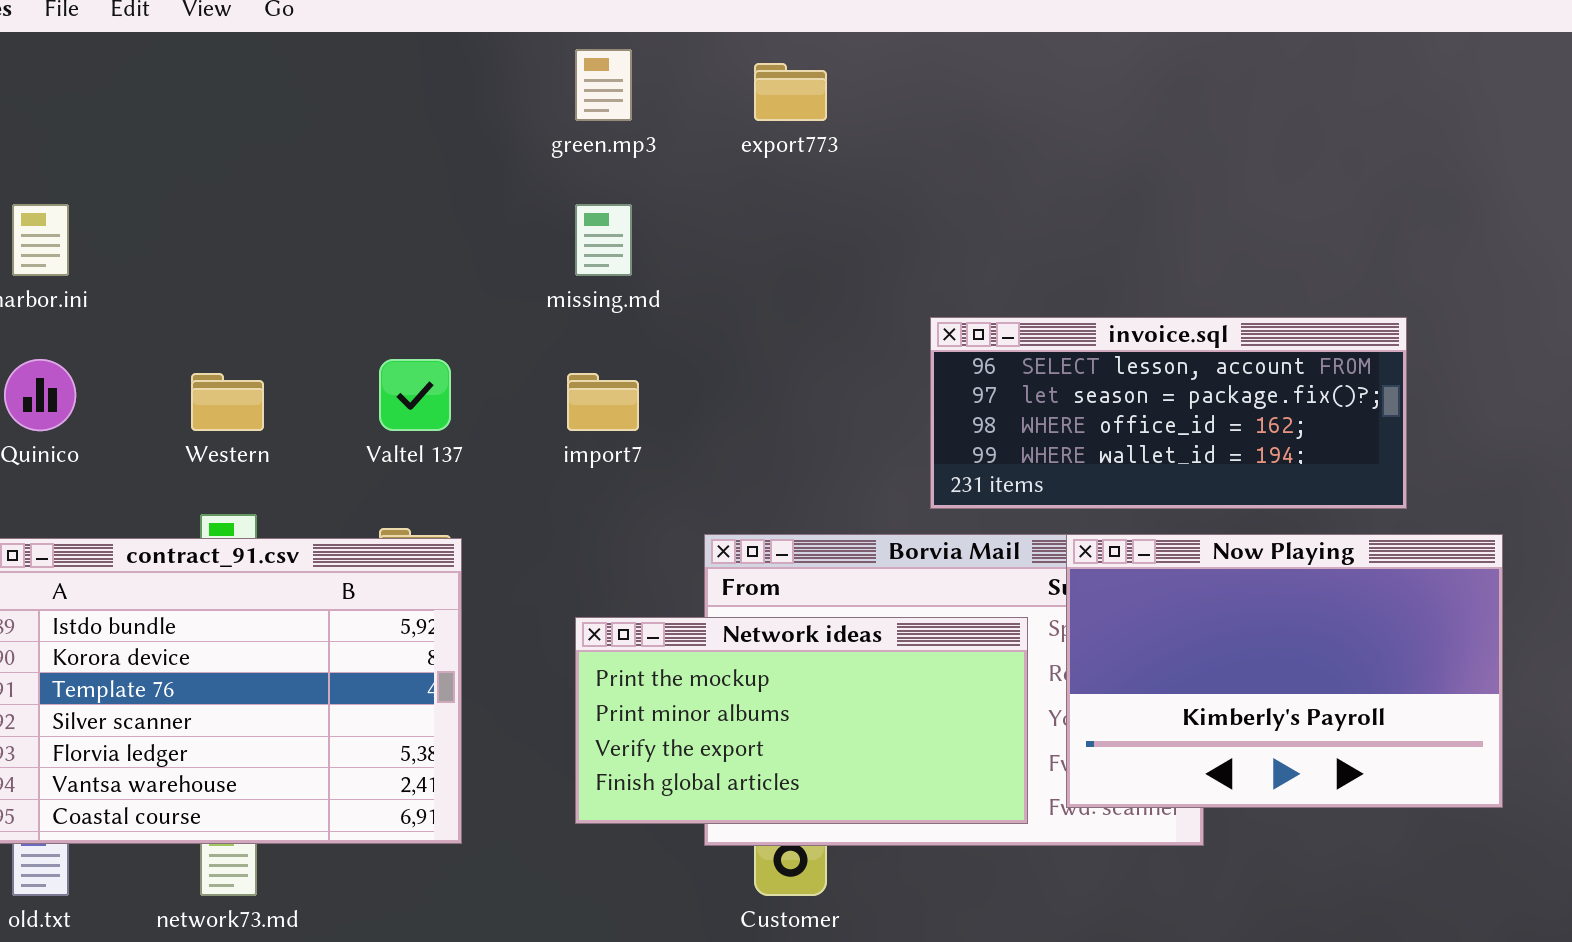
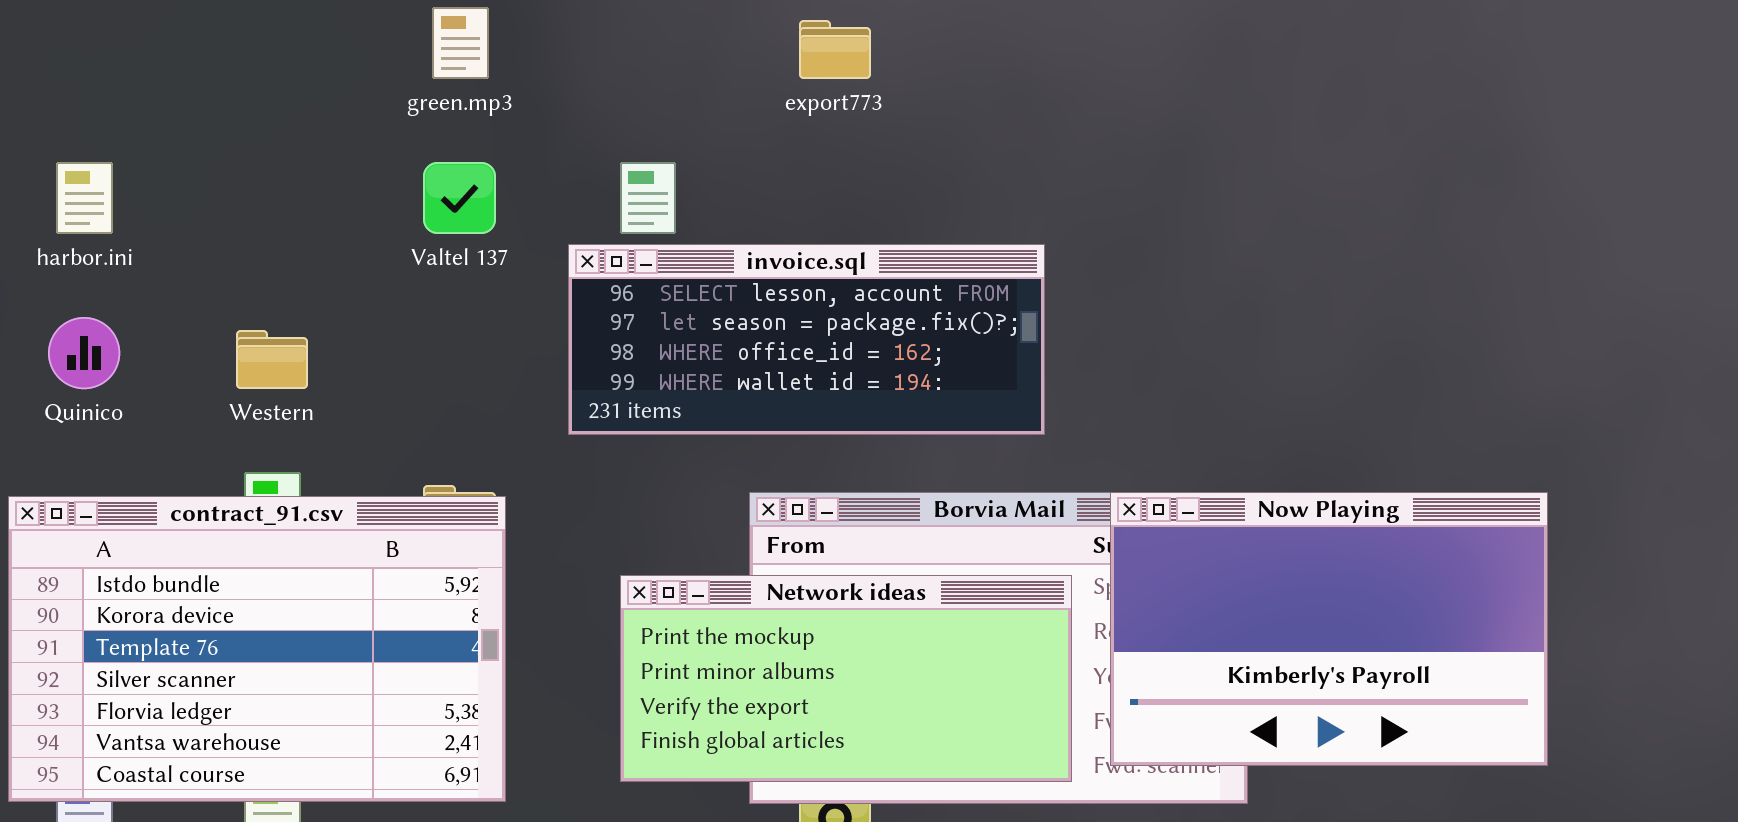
green.mp3: [575,49,632,121] -> [432,7,489,79], moved
invoice.sql: [930,317,1407,509] -> [568,244,1045,435], moved
Valtel 137: [379,359,451,431] -> [423,162,496,234], moved

